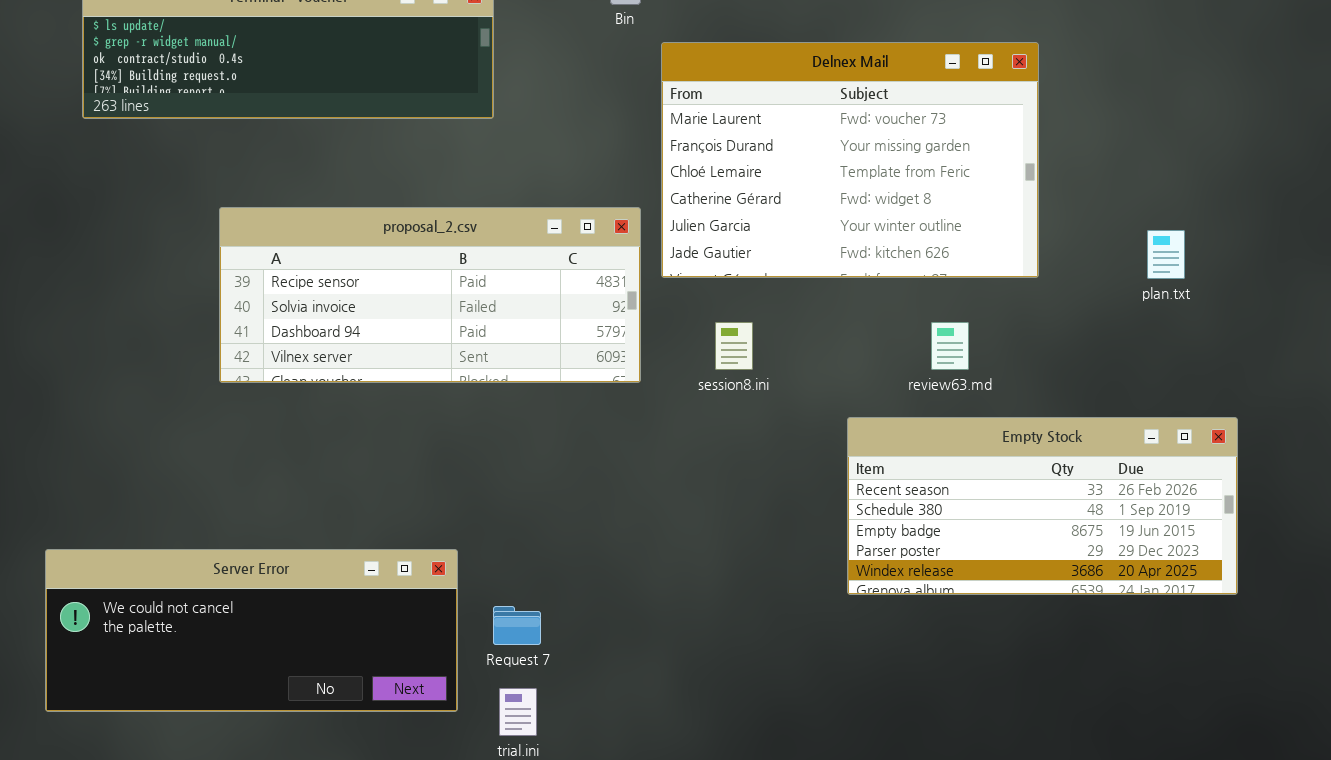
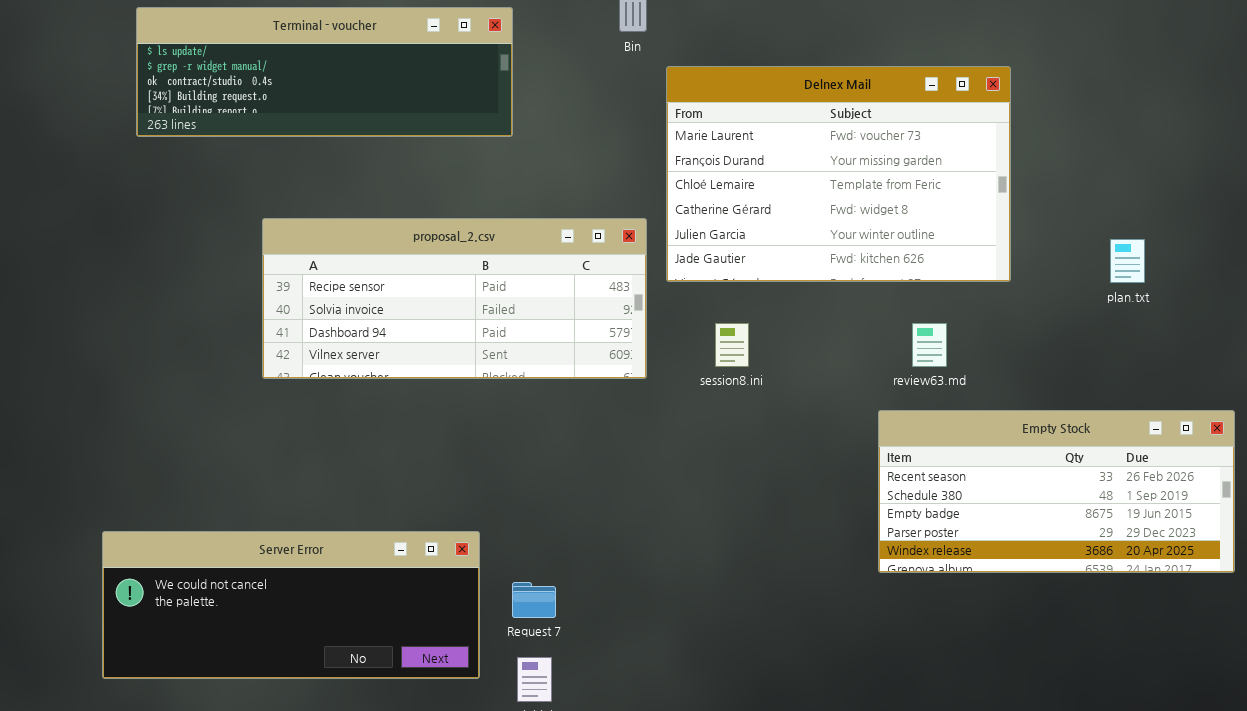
Empty Stock: [847,417,1238,595] -> [878,410,1235,573], moved

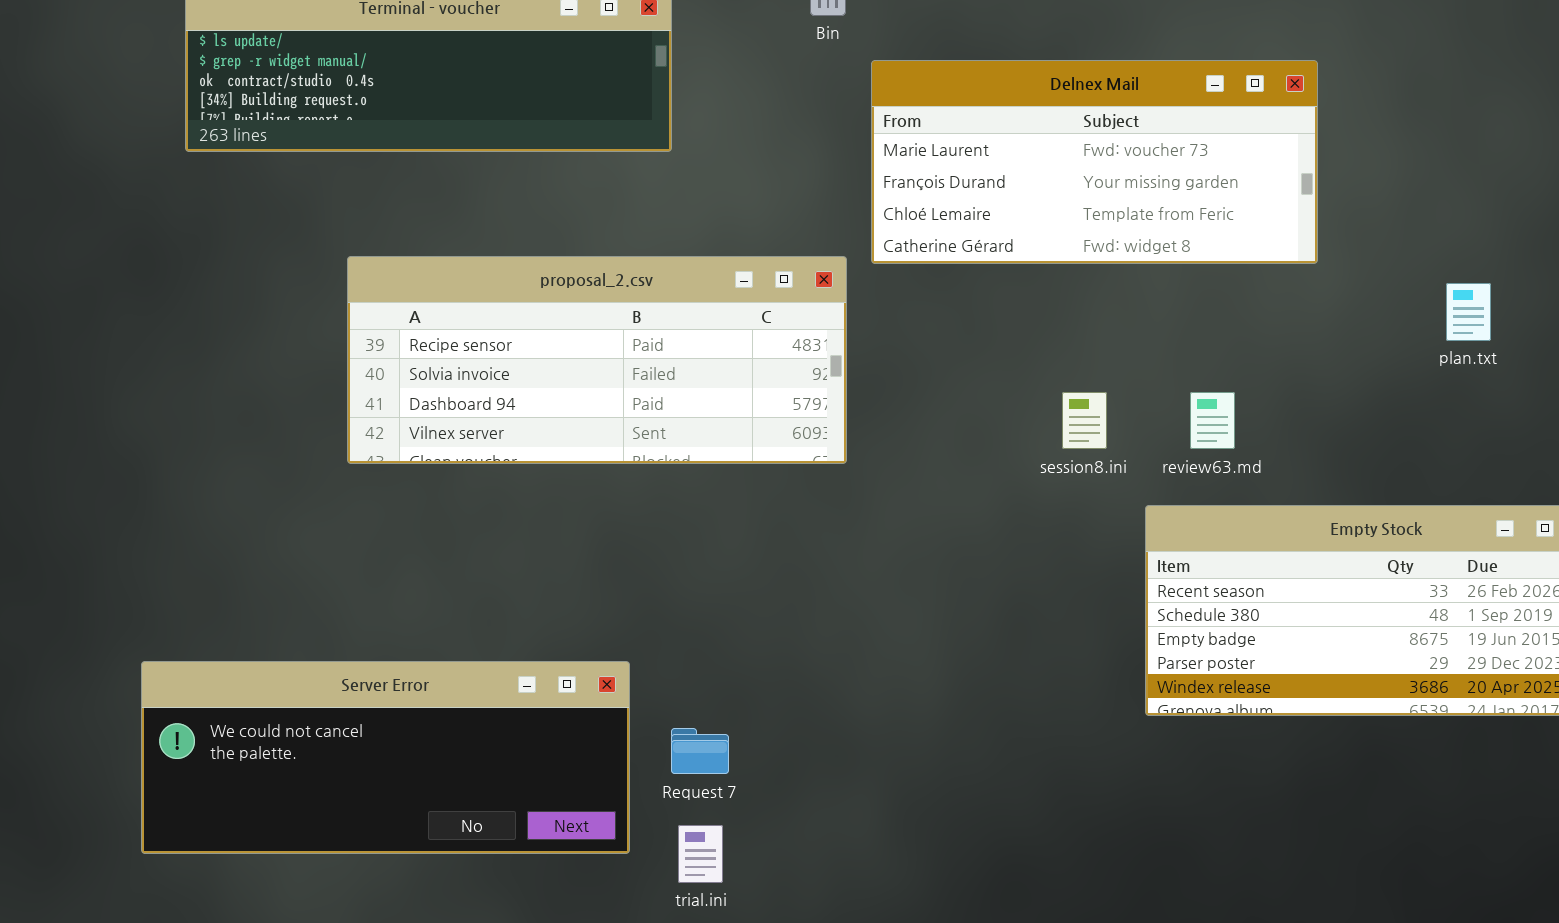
Delnex Mail: [666,66,1011,282] -> [871,60,1318,264], resized
session8.ini: [715,323,749,367] -> [1062,392,1107,449], moved

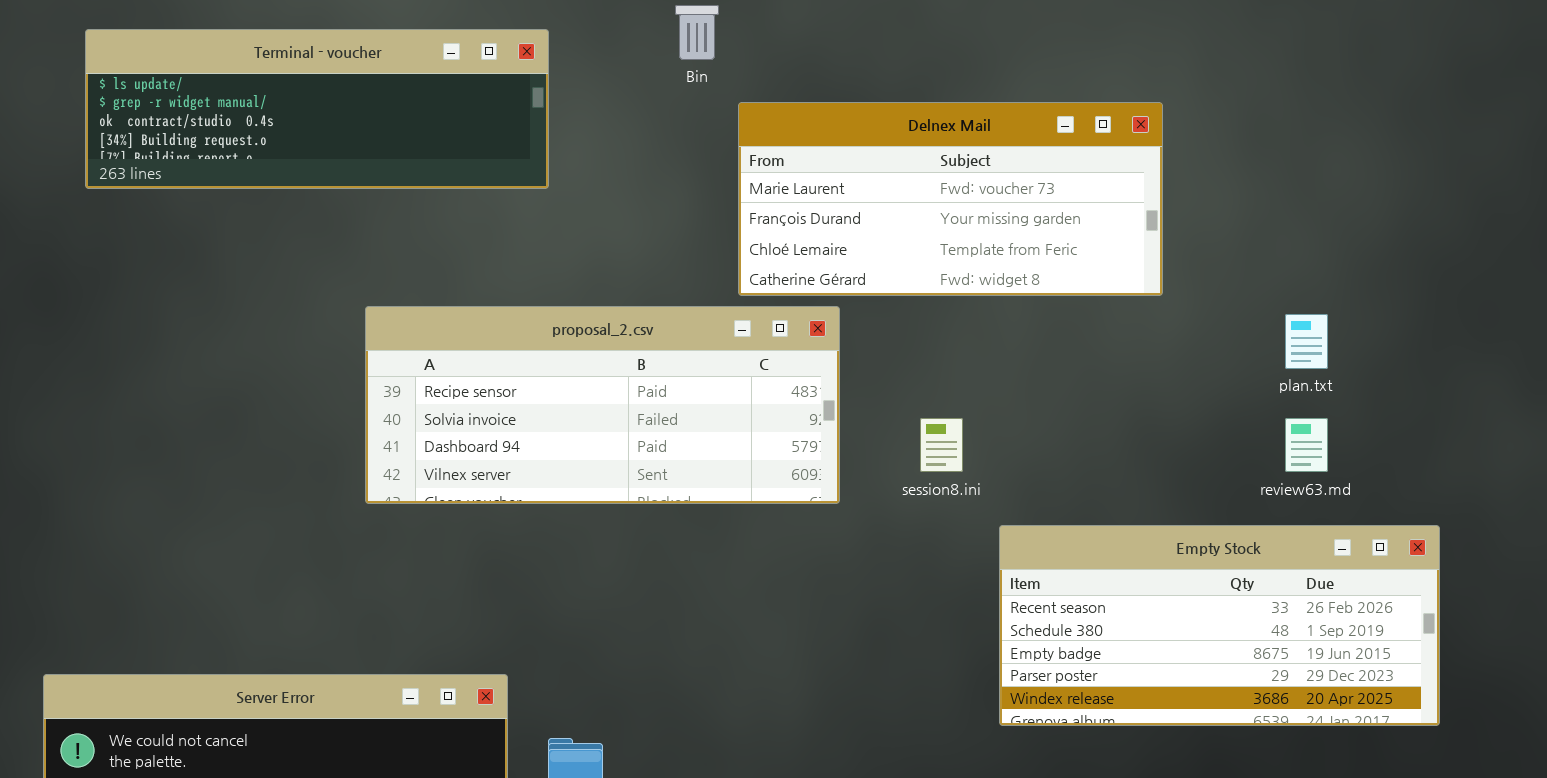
proposal_2.csv: [347,256,847,464] -> [365,306,840,504], moved
review63.md: [1190,392,1235,449] -> [1285,418,1328,472], moved

